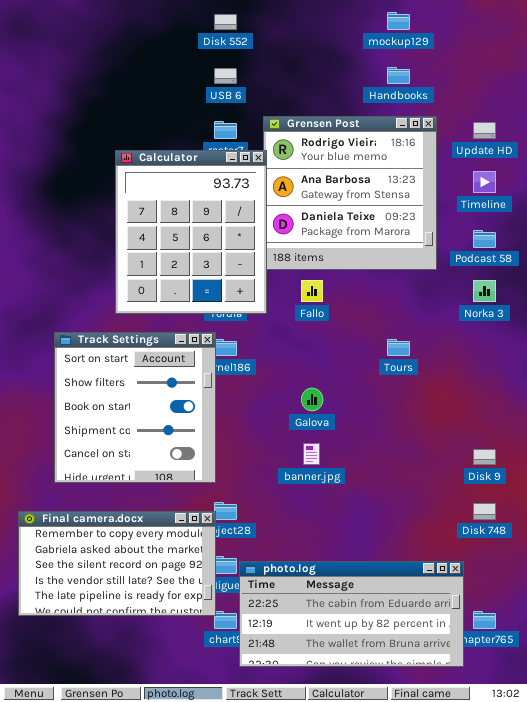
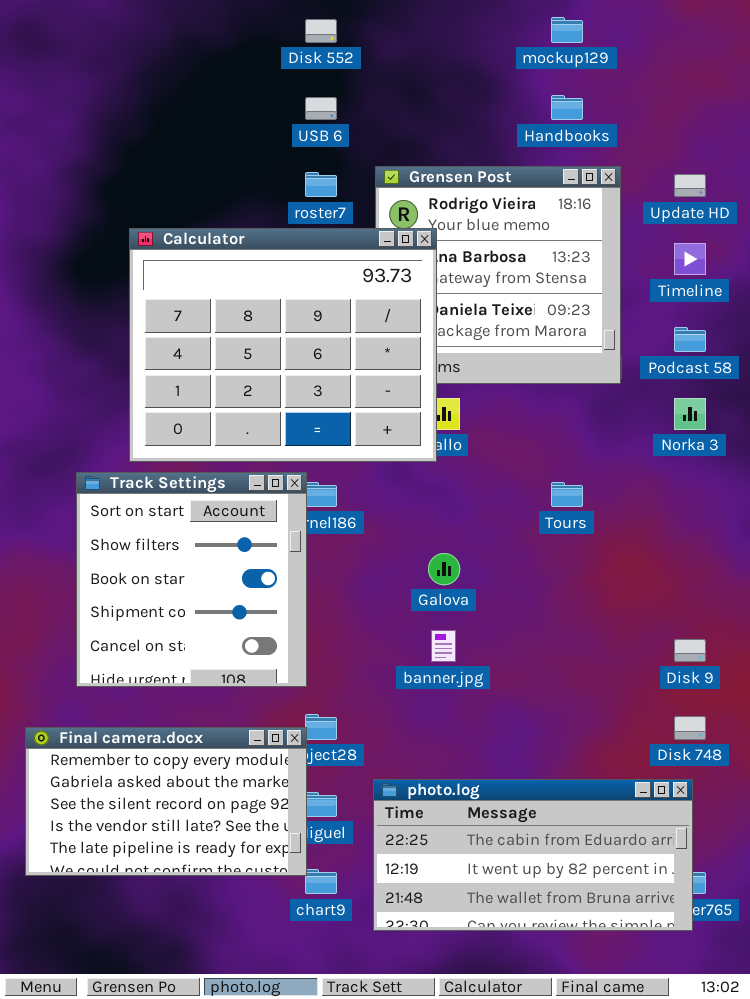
Calculator: [115,150,267,314] -> [129,228,437,462], moved, resized
photo.log: [239,561,464,667] -> [373,779,693,931], moved

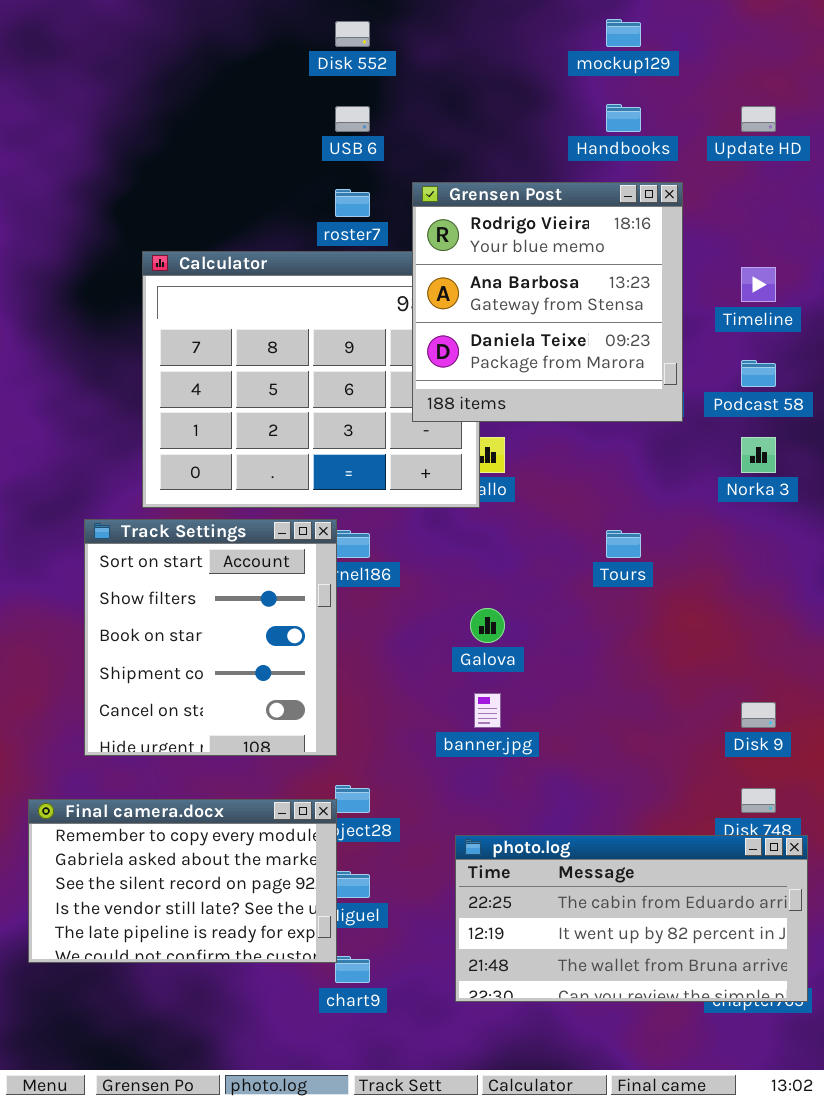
Grensen Post: [375,166,621,384] -> [412,182,683,422], raised
Update HD: [674,174,706,197] -> [741,106,776,132], moved
photo.log: [373,779,693,931] -> [455,835,808,1002], moved

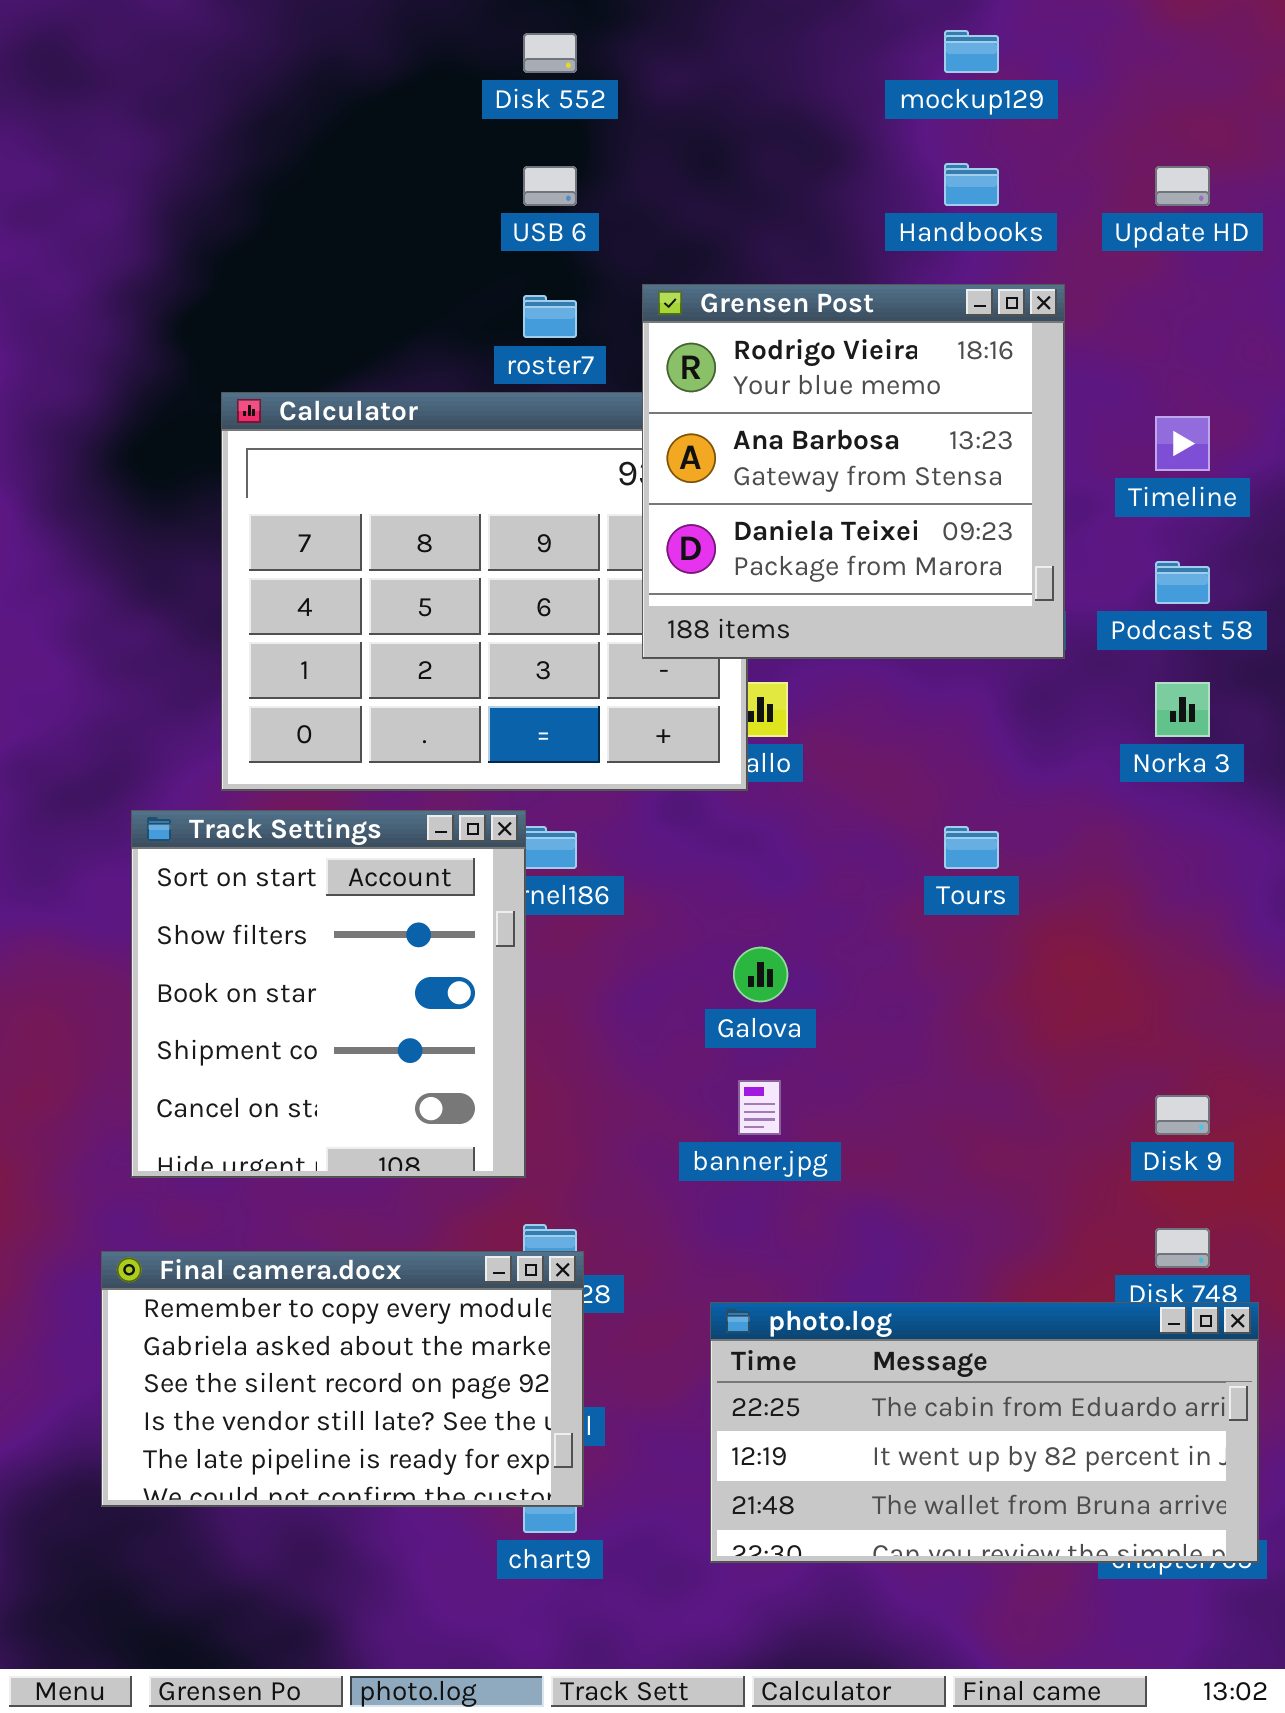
Final camera.docx: [28,799,337,963] -> [101,1251,584,1507], moved

